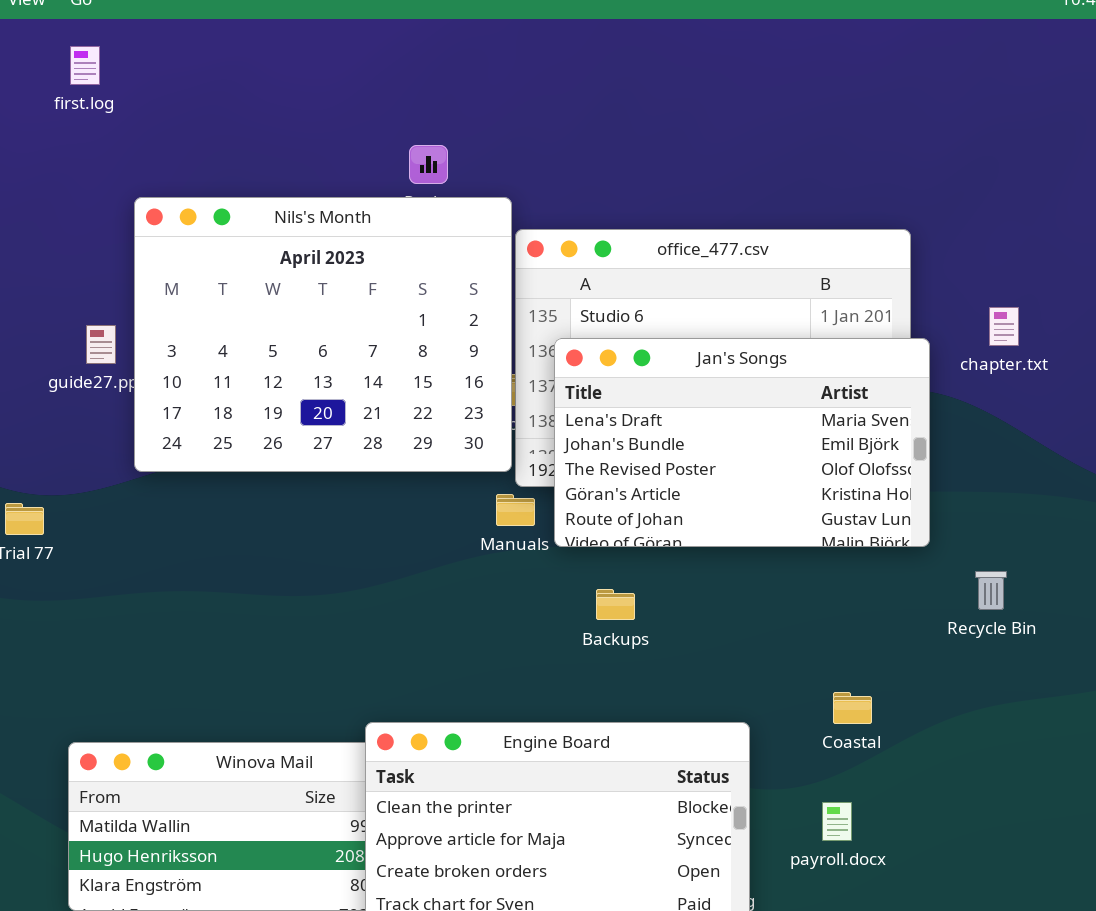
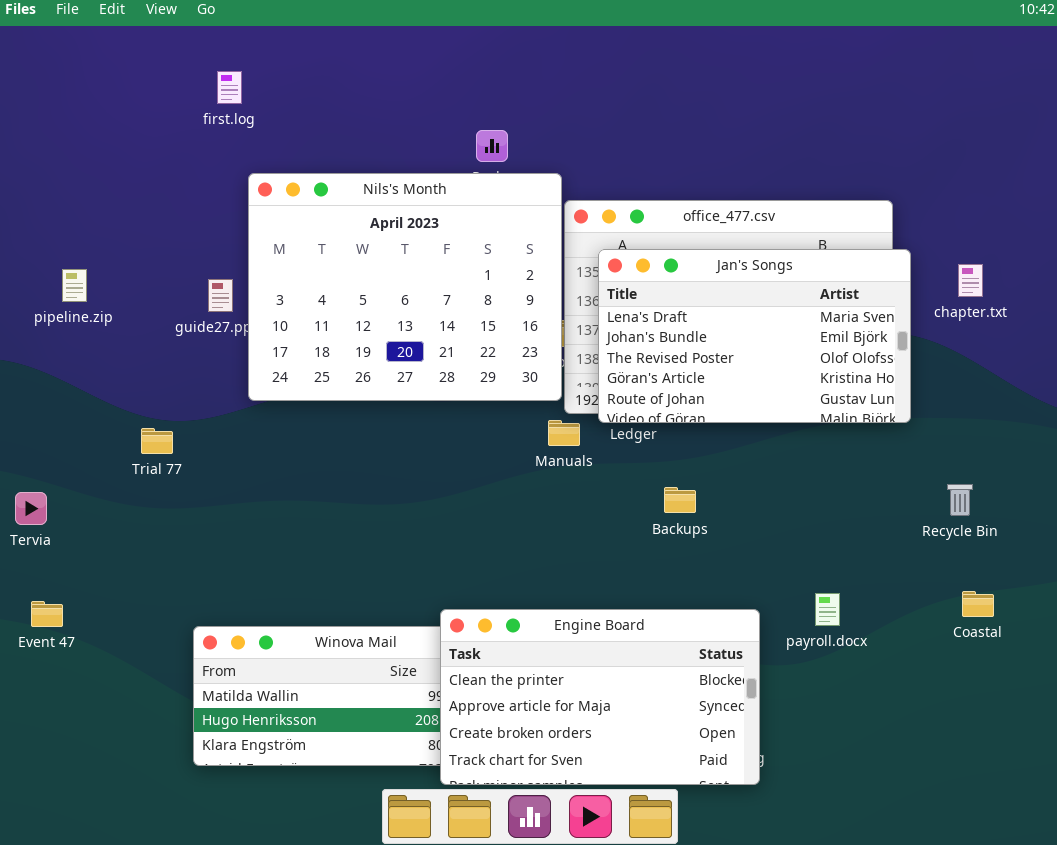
first.log: [70,46,100,85] -> [217,71,242,104], moved
Jan's Songs: [554,338,930,547] -> [598,249,911,423], moved
Backups: [596,589,635,620] -> [664,487,696,513], moved
Coastal: [833,692,872,724] -> [962,591,994,617], moved
payroll.docx: [822,802,852,841] -> [815,593,840,626], moved

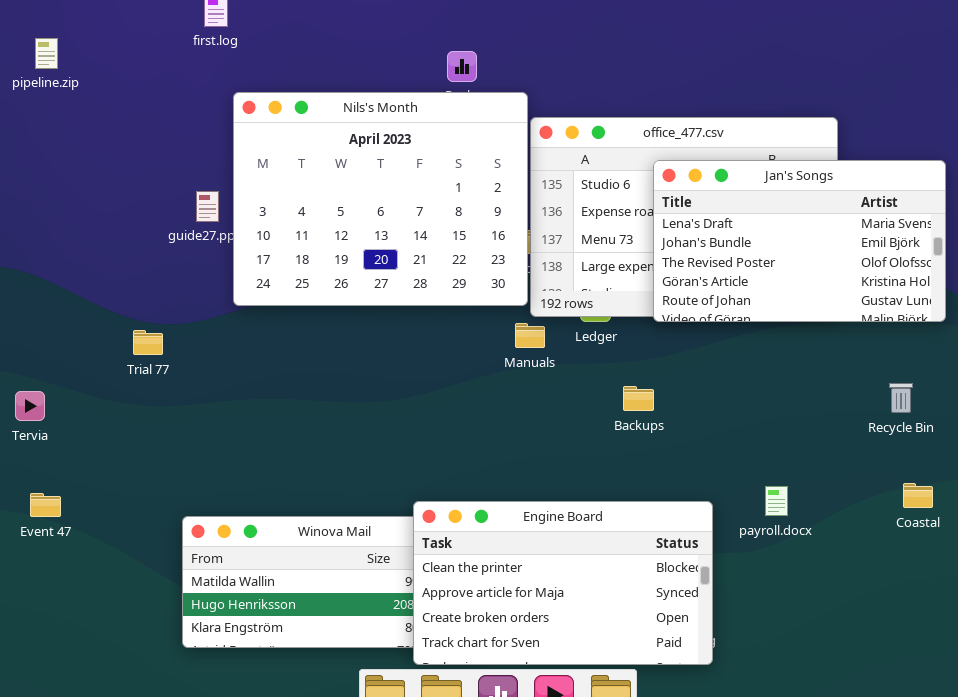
Jan's Songs: [598,249,911,423] -> [653,160,946,322], moved
pipeline.zip: [62,269,87,302] -> [35,38,58,69], moved

